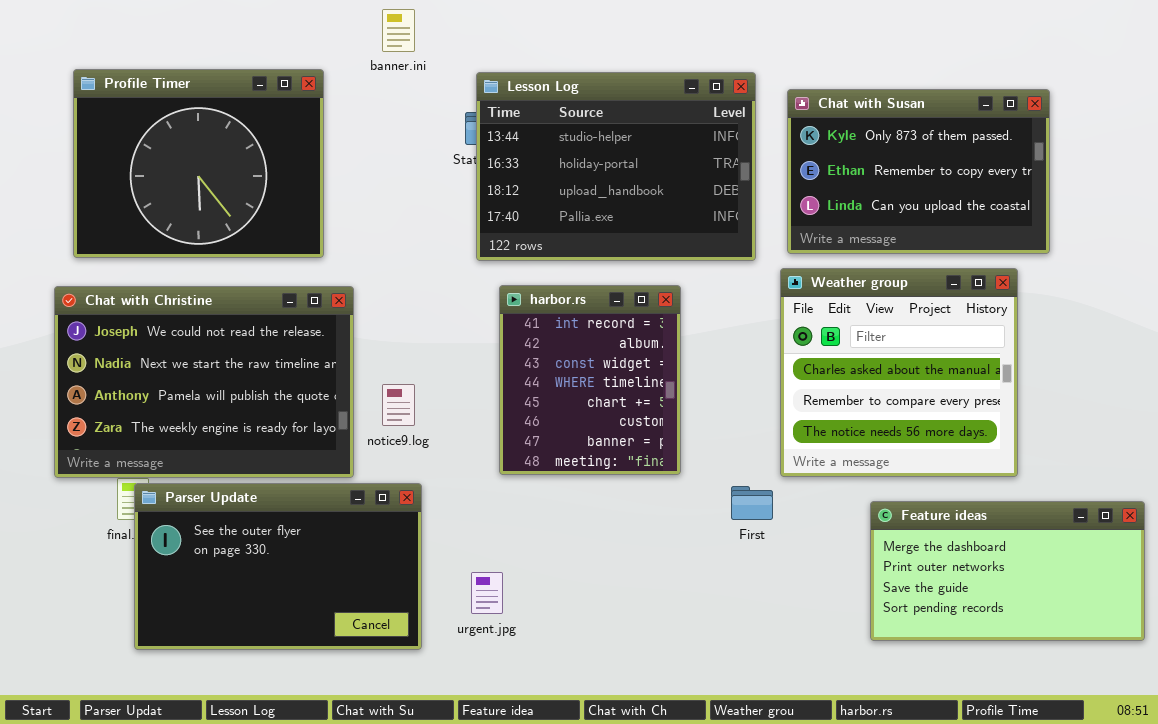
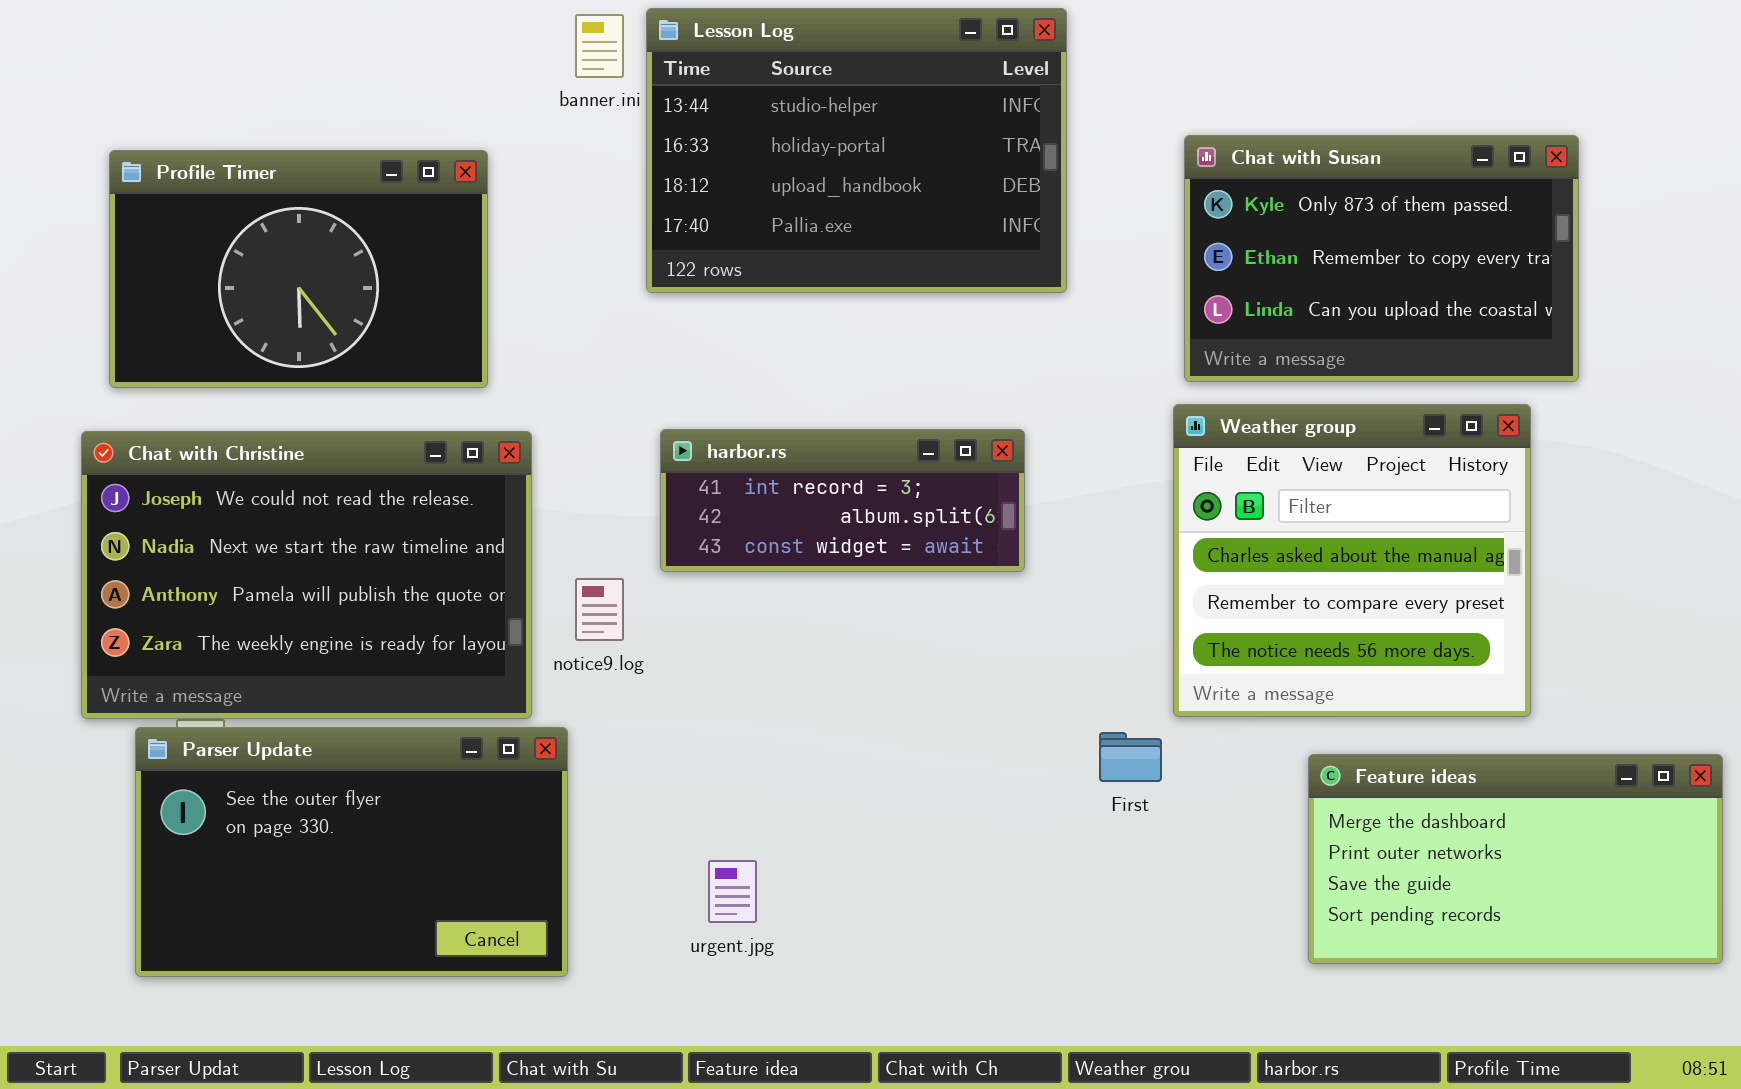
Profile Timer: [73,69,324,258] -> [109,150,488,388], resized
Lesson Log: [476,72,756,261] -> [646,8,1067,293], moved
harbor.rs: [499,285,681,475] -> [660,429,1025,572], resized
Parser Update: [134,483,422,650] -> [135,727,568,977], moved

